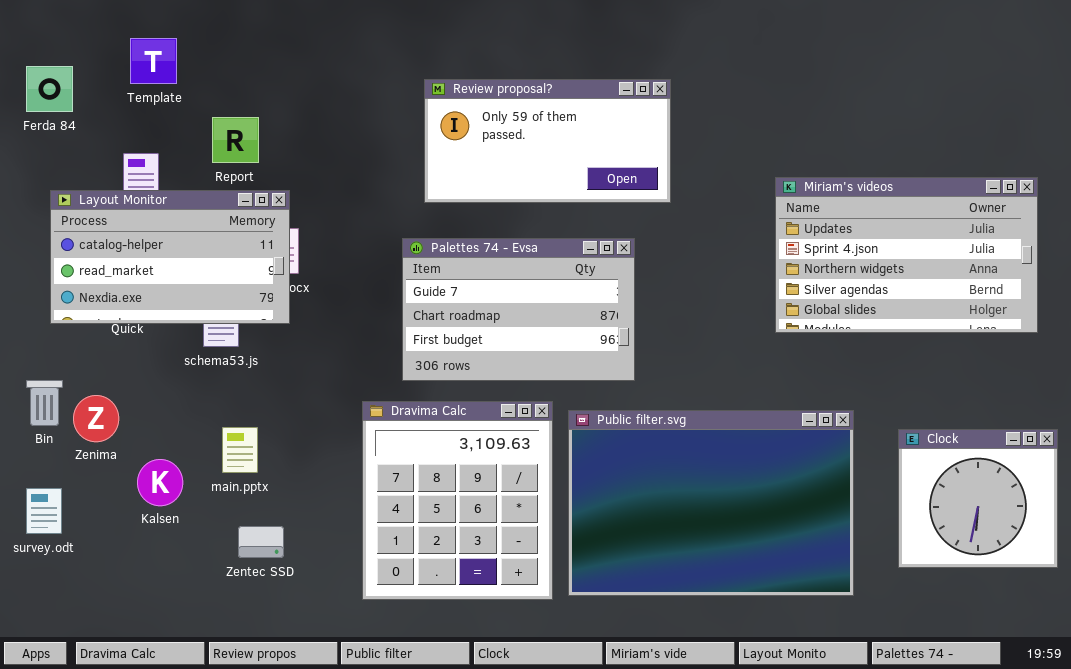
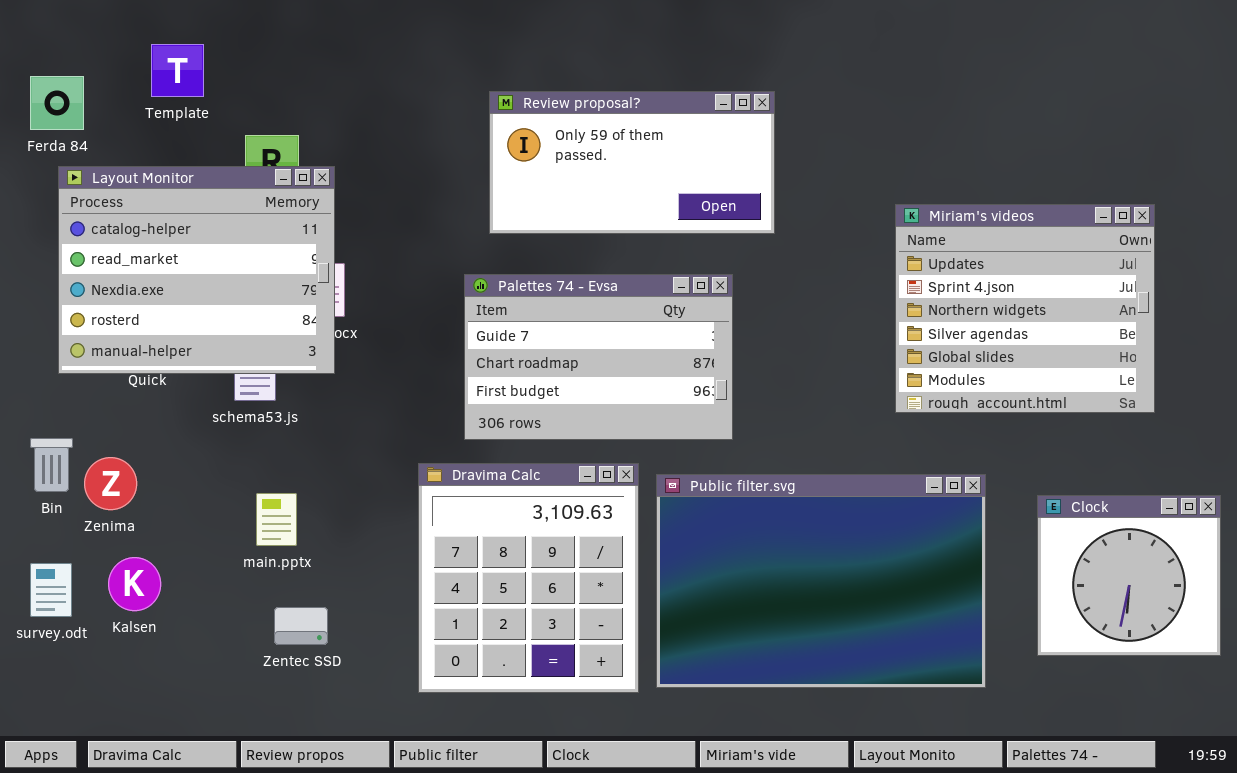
Miriam's videos: [775,177,1038,333] -> [895,204,1155,413], resized
Layout Monitor: [50,190,290,324] -> [58,166,335,374], resized
Kalsen: [137,459,183,506] -> [108,557,161,611], moved

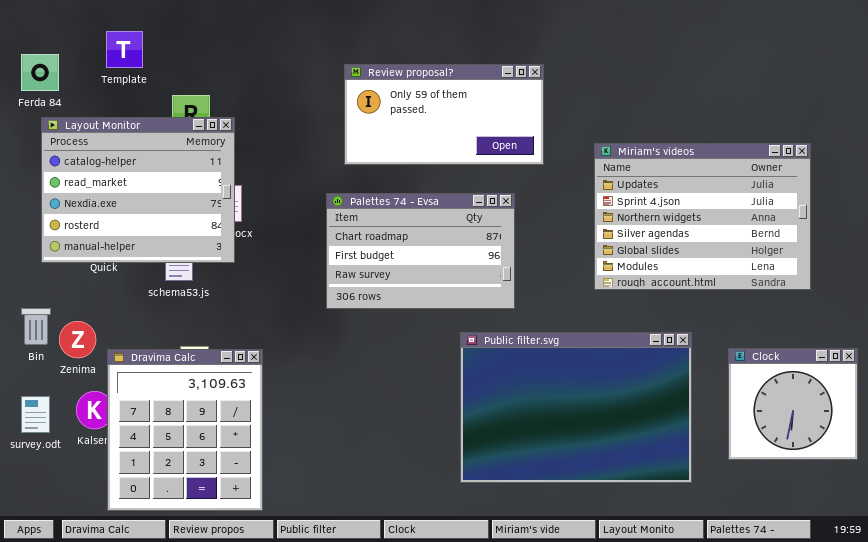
Miriam's videos: [895,204,1155,413] -> [594,143,811,290], resized
Palettes 74 - Evsa: [464,274,733,440] -> [326,193,515,309], scrolled down 1 row
Dravima Calc: [418,463,639,693] -> [107,349,263,511], moved

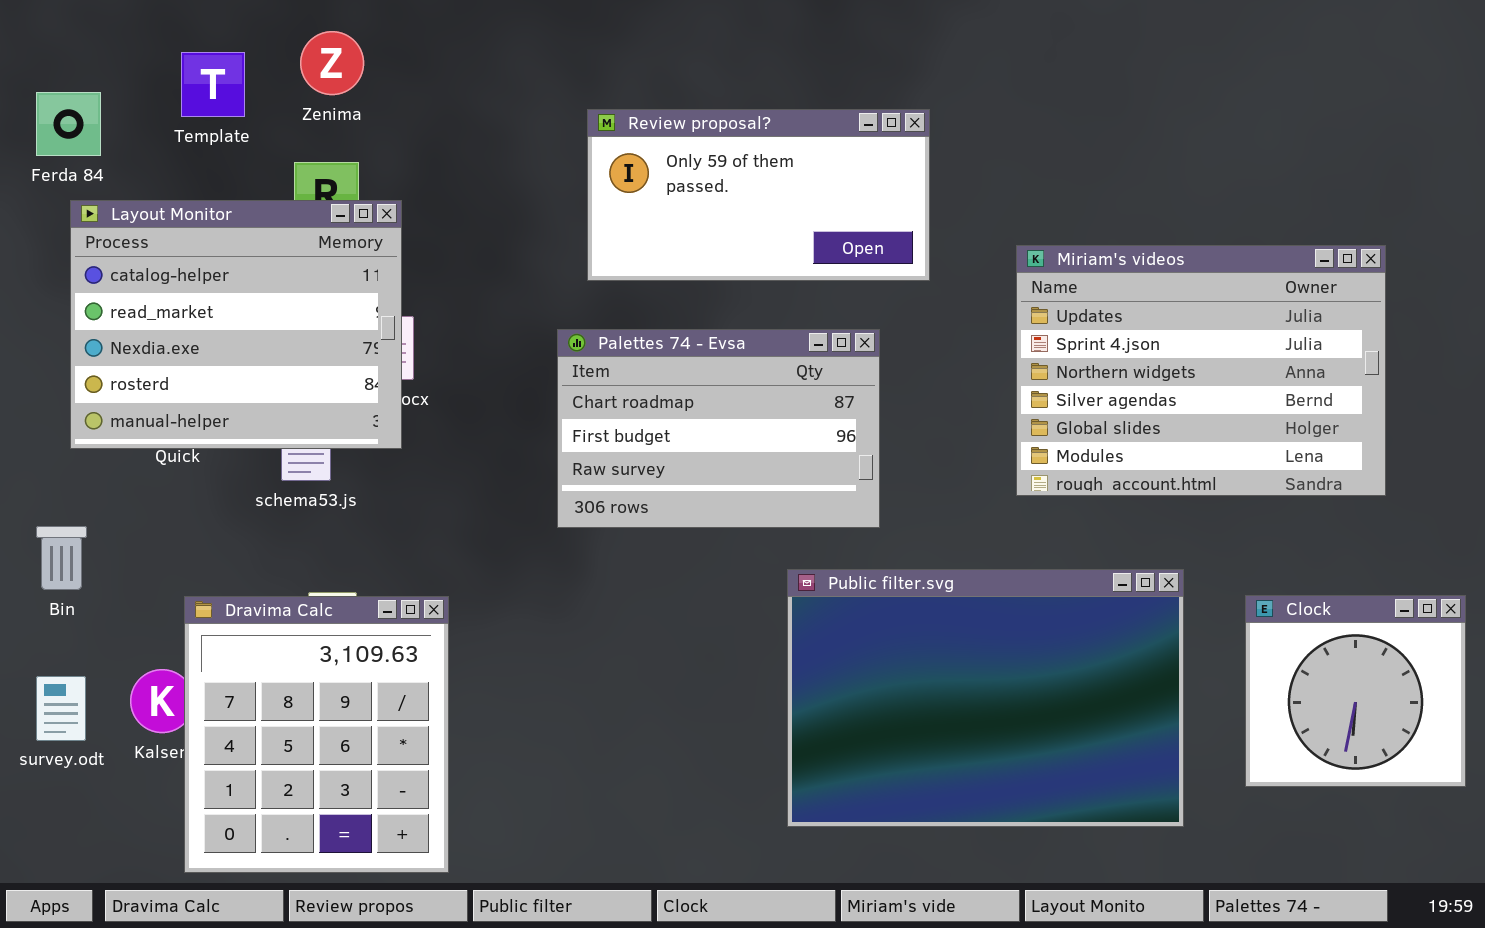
Zenima: [59,321,96,358] -> [300,31,364,95], moved

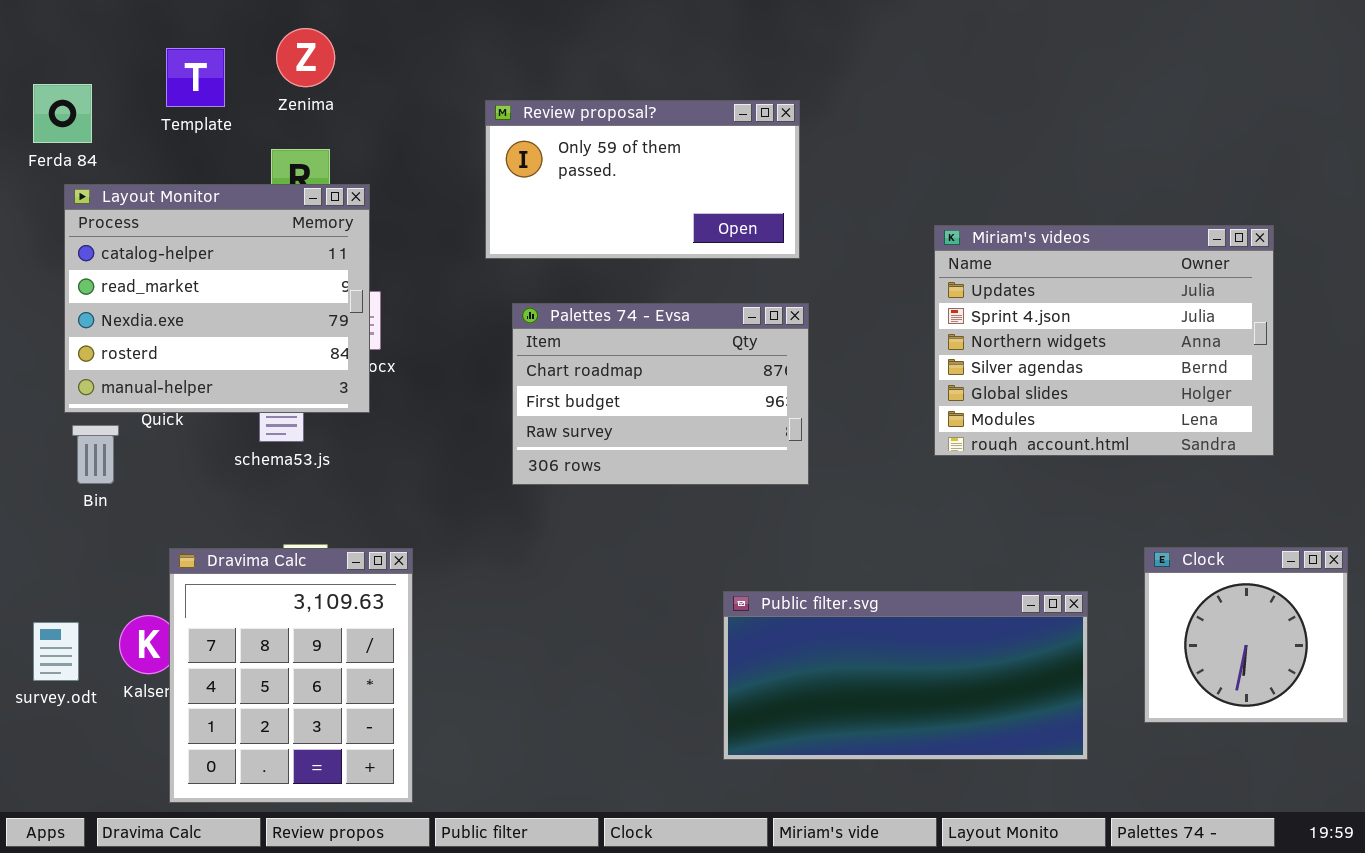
Review proposal?: [587,109,930,281] -> [485,100,800,259], moved
Bin: [36,526,87,590] -> [72,425,119,484], moved
Public filter.svg: [787,569,1184,827] -> [723,591,1088,760], resized

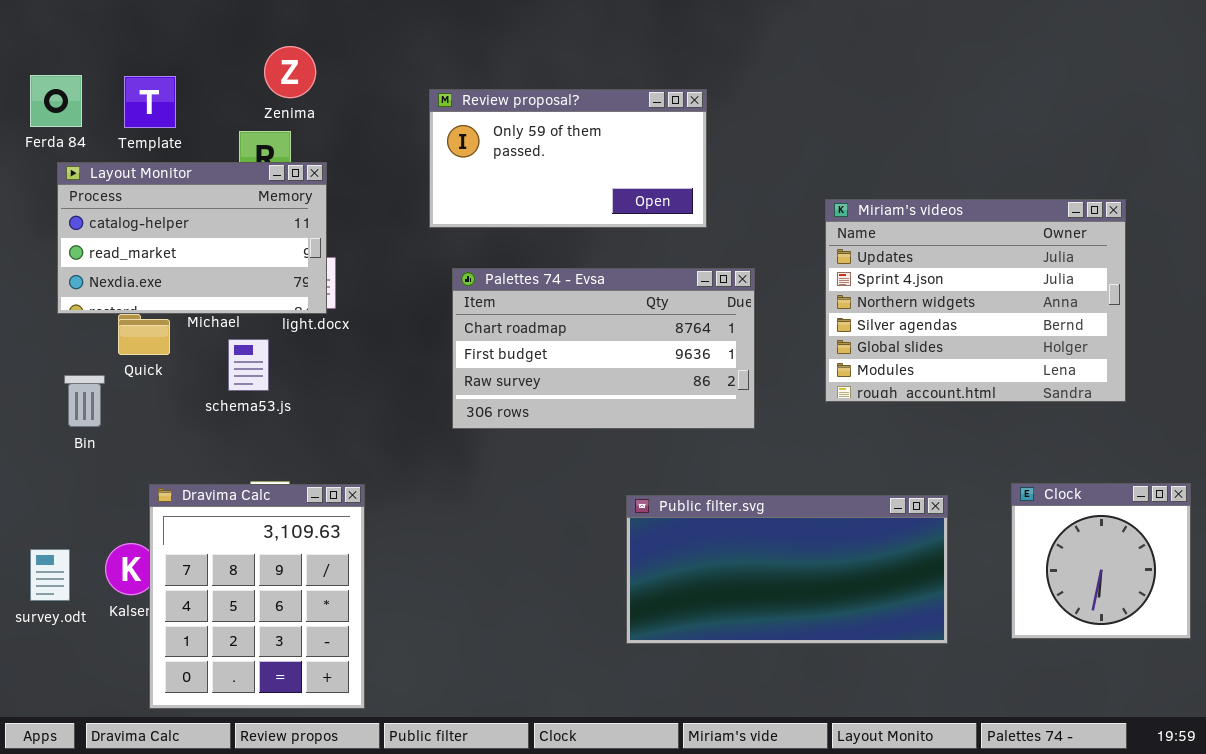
Zenima: [276,28,335,87] -> [264,46,316,98], moved
Template: [166,48,225,107] -> [124,76,176,128], moved
Layout Monitor: [64,184,370,413] -> [57,162,327,314], resized
Palettes 74 - Evsa: [512,303,809,485] -> [452,268,755,429], resized
Public filter.svg: [723,591,1088,760] -> [626,495,948,644], moved

